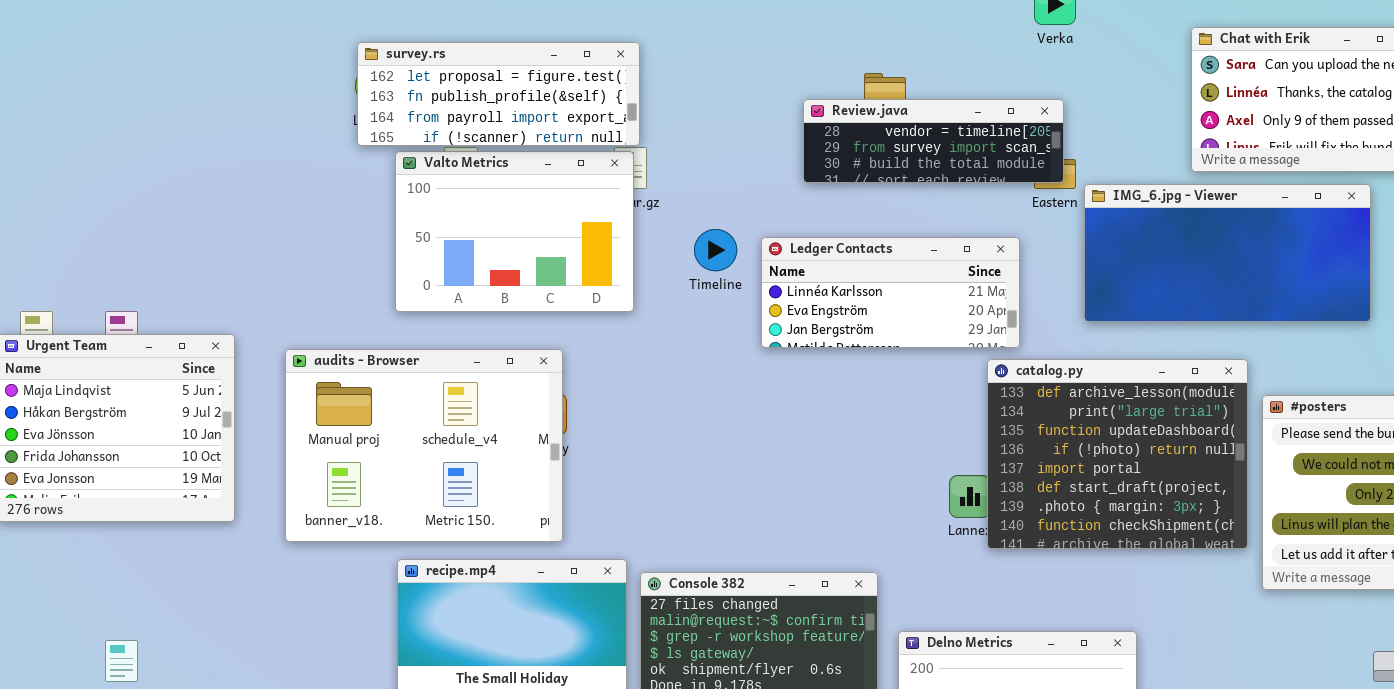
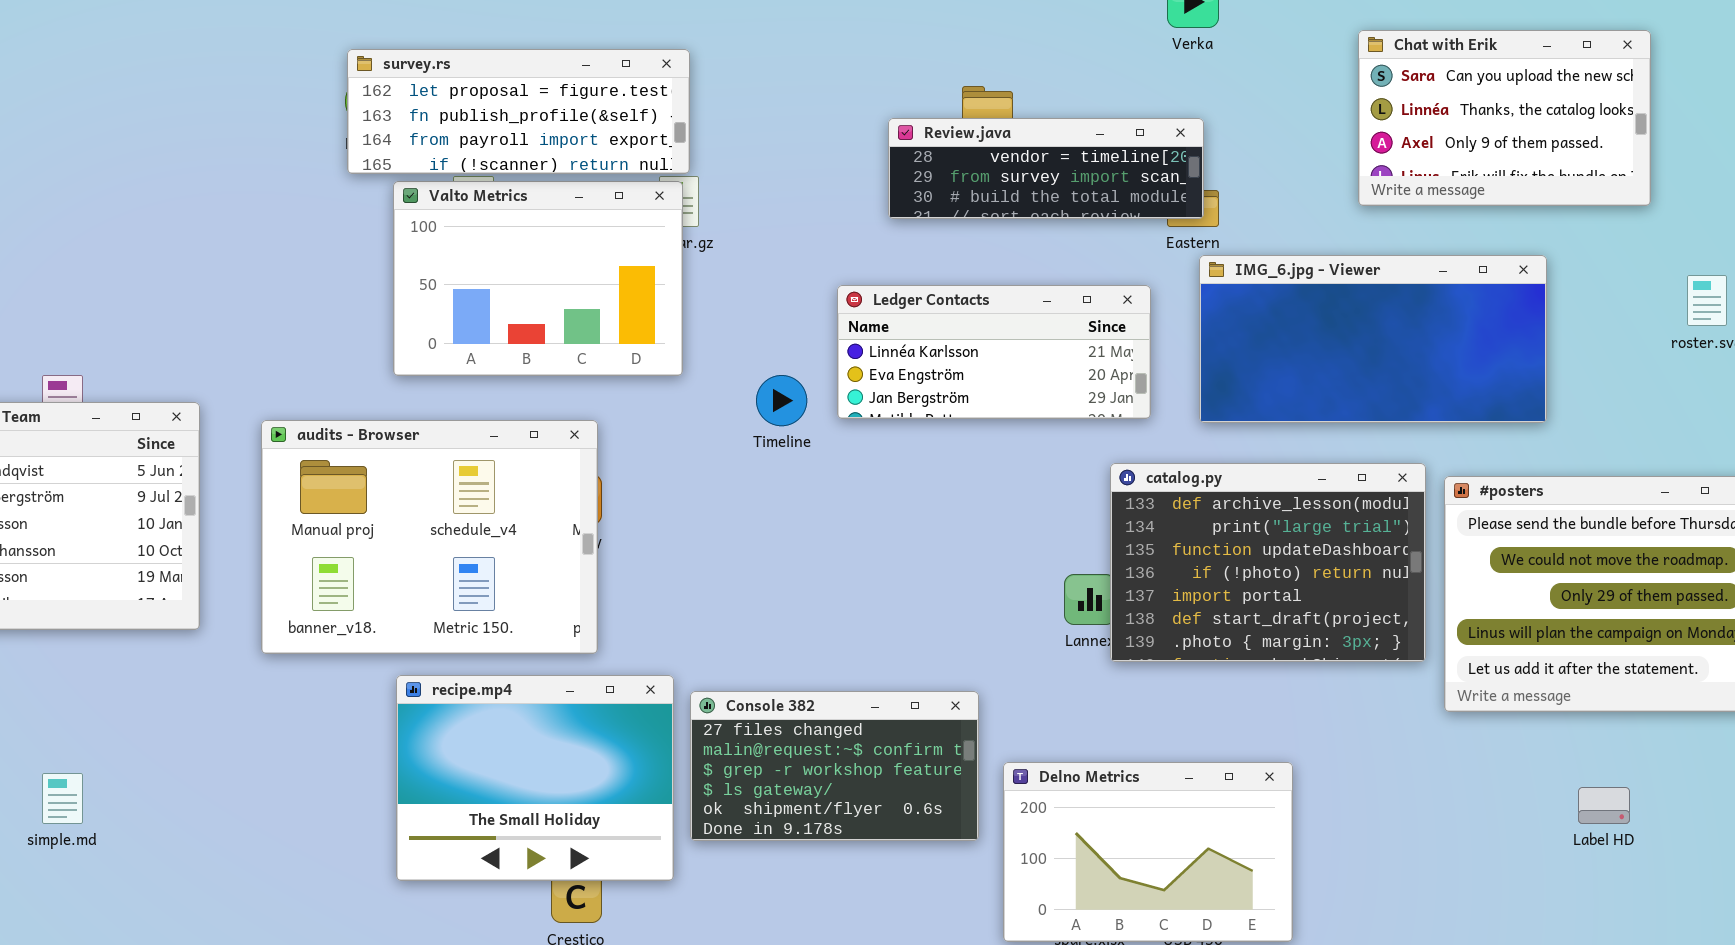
IMG_6.jpg - Viewer: [1084,184,1371,322] -> [1199,255,1547,423], moved
Timeline: [694,229,737,271] -> [756,375,807,426], moved
catalog.py: [987,359,1248,549] -> [1110,463,1426,662], resized

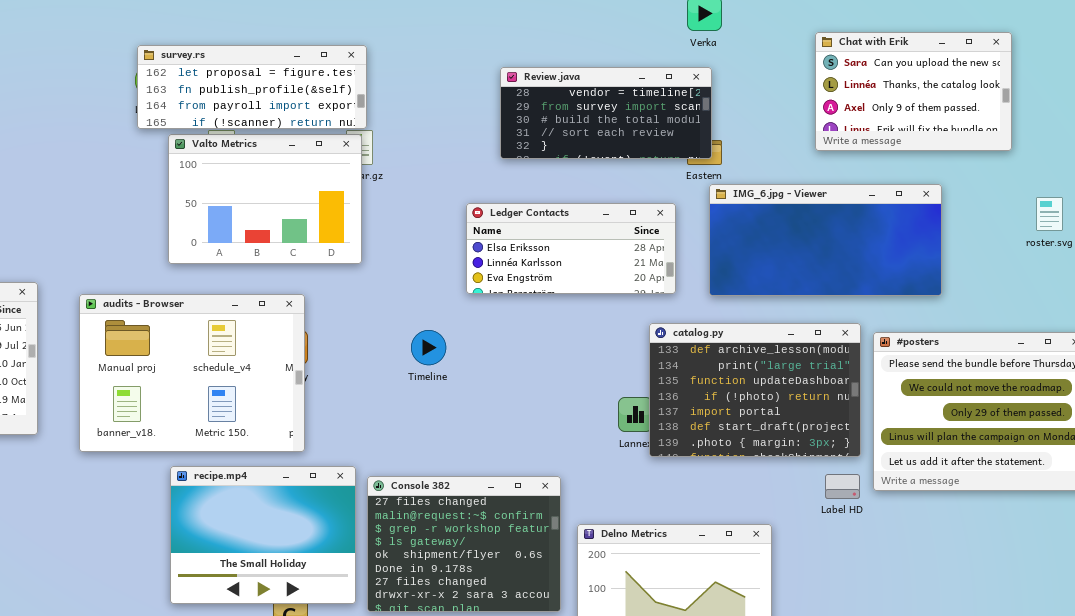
Review.java: [888,118,1204,219] -> [500,67,712,159], resized
Ledger Contacts: [837,285,1151,419] -> [466,203,676,294], scrolled up 1 row
Timeline: [756,375,807,426] -> [411,330,446,365], moved
Console 382: [690,691,979,841] -> [367,476,561,612], resized
Label HD: [1578,787,1630,824] -> [825,474,860,499], moved

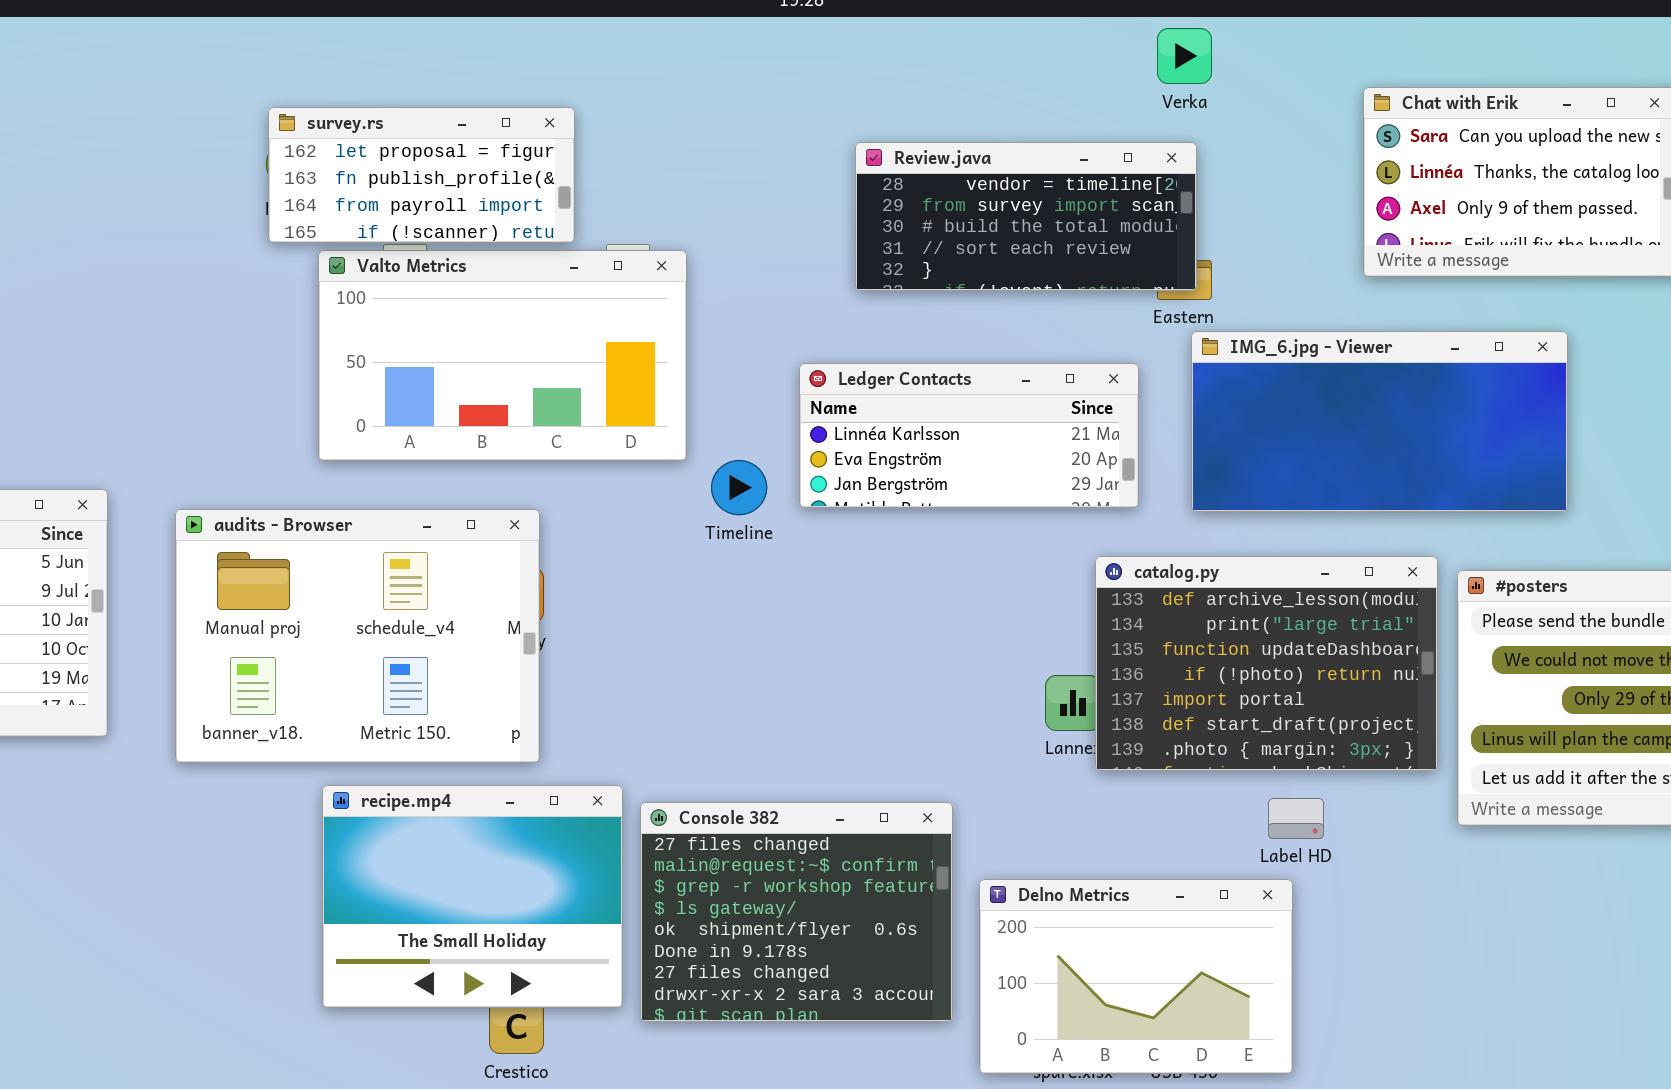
survey.rs: [137,45,367,129] -> [268,107,575,243], resized
Valto Metrics: [168,134,362,264] -> [318,250,687,461], resized
Ledger Contacts: [466,203,676,294] -> [799,363,1139,508], scrolled down 1 row
Timeline: [411,330,446,365] -> [711,460,767,515], moved
Label HD: [825,474,860,499] -> [1268,798,1324,839], moved

